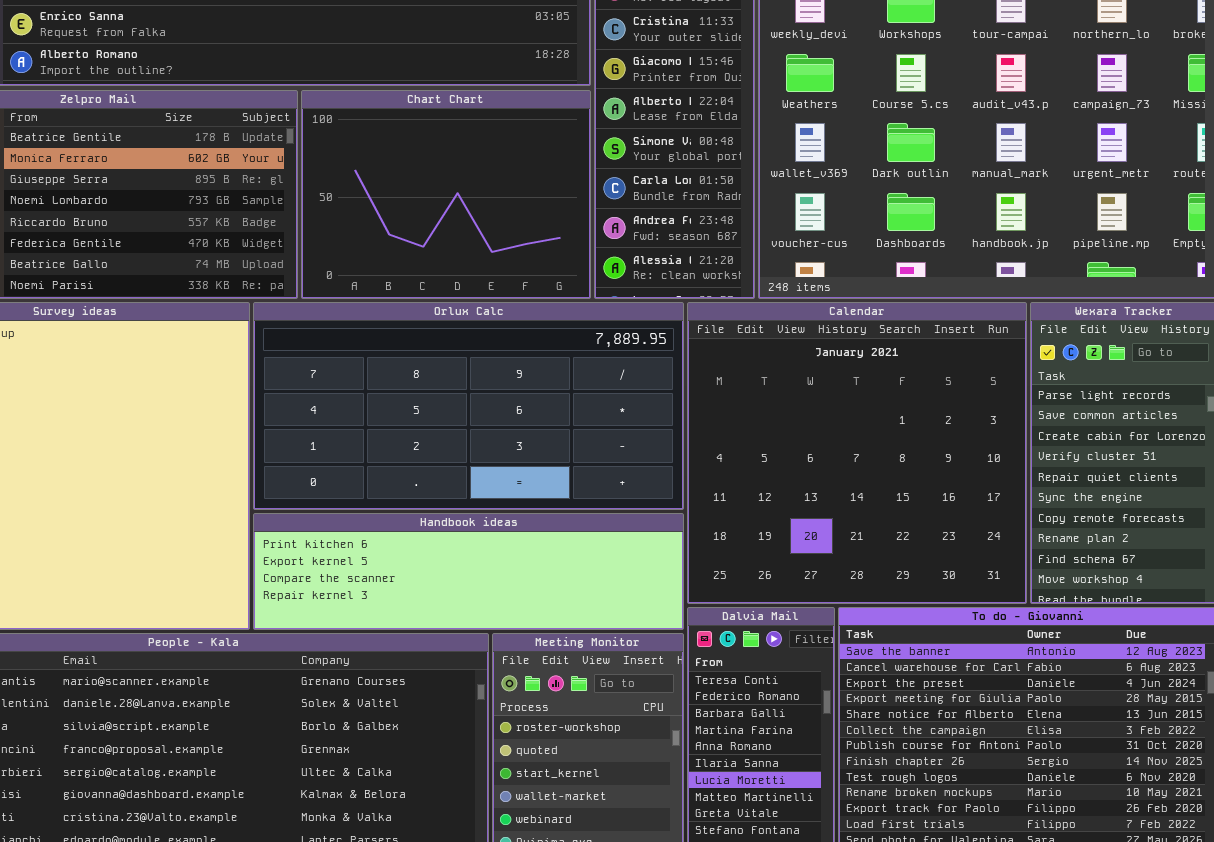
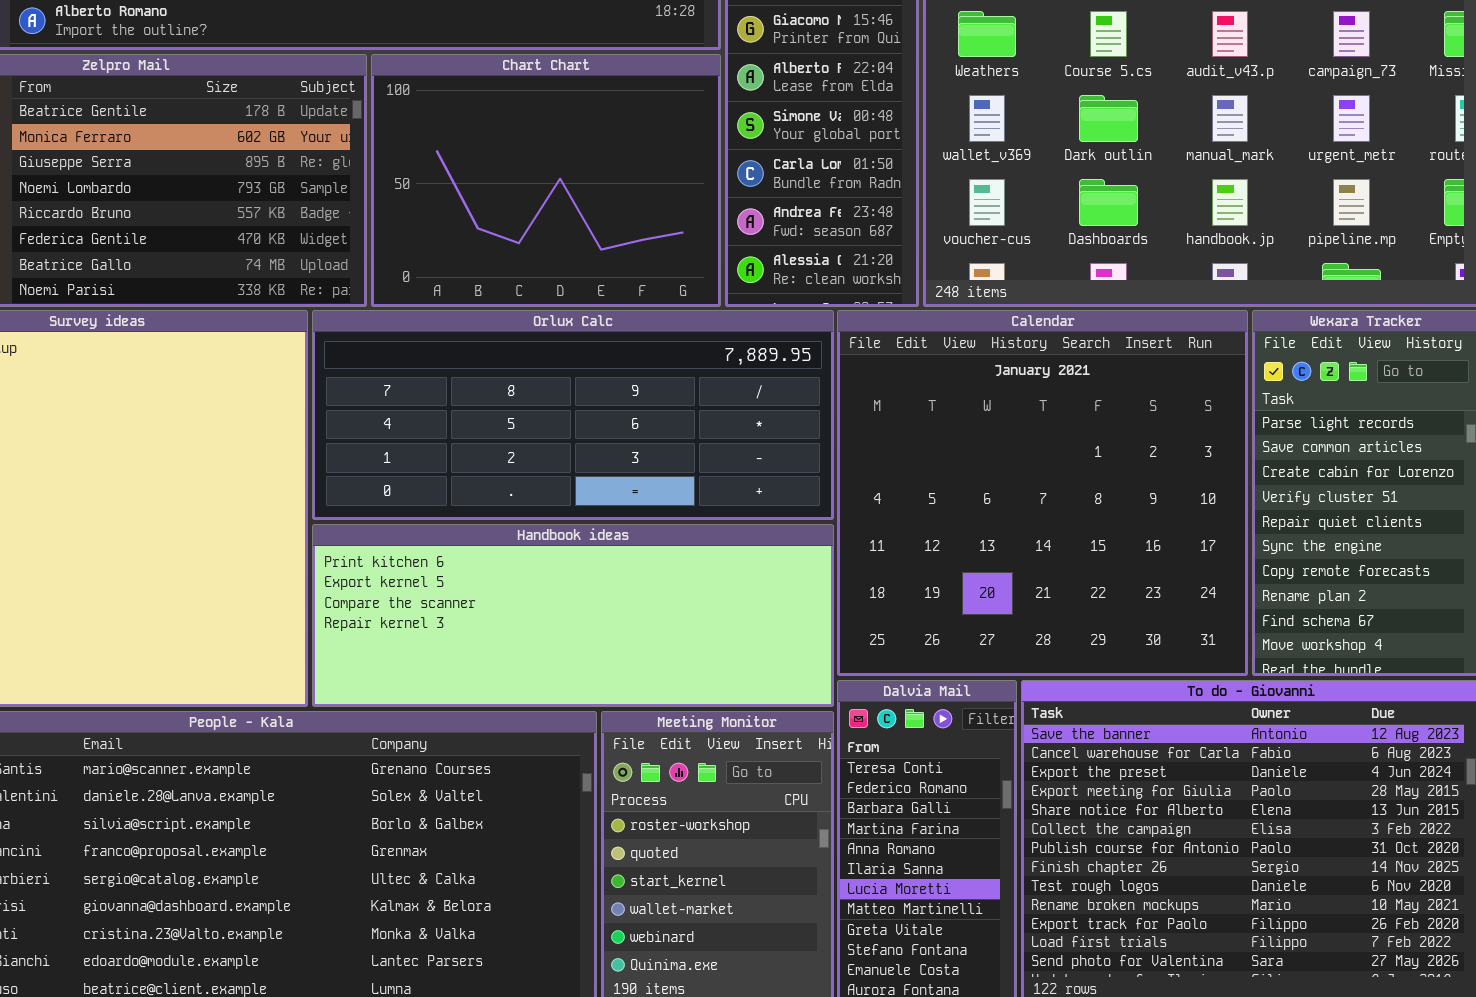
Orlux Calc: [253,302,684,510] -> [312,310,834,520], resized
Handbook ideas: [253,513,684,630] -> [312,524,834,707], resized

